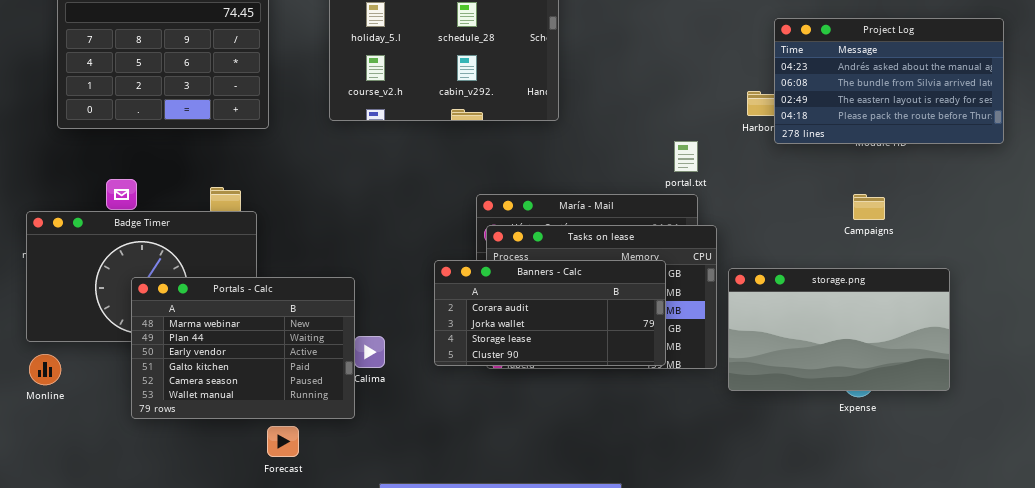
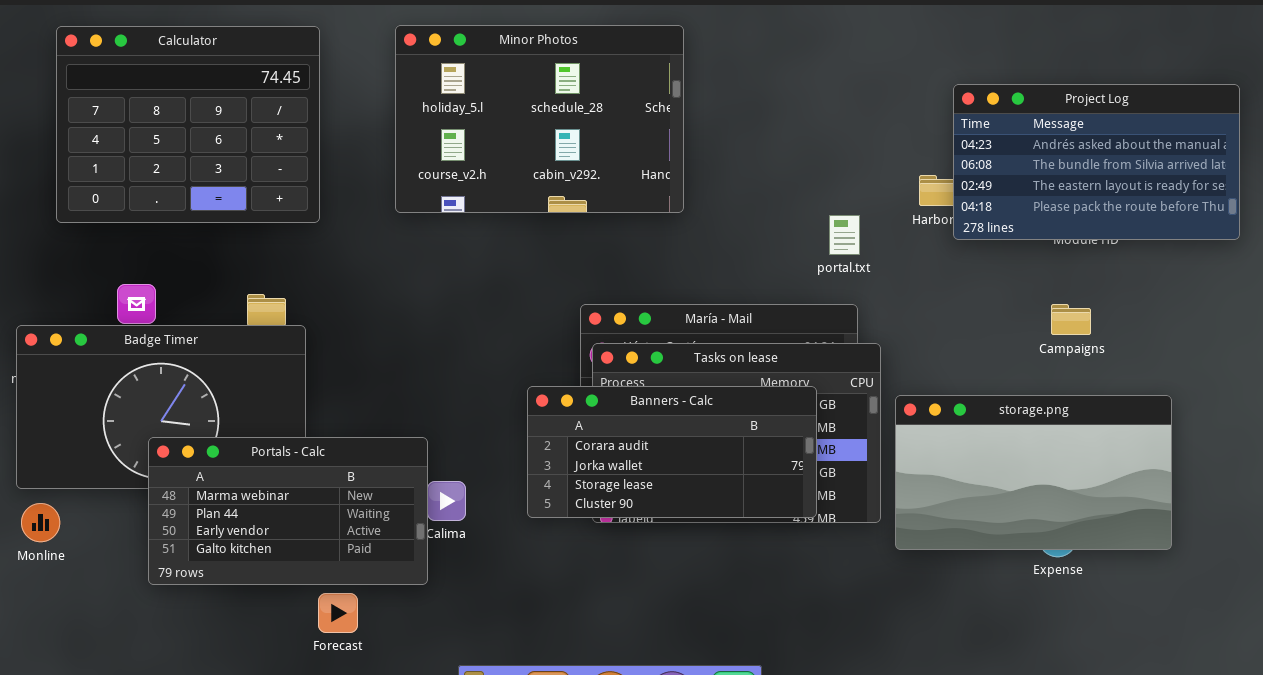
portal.txt: [674,141,698,172] -> [829,215,860,255], moved
Portals - Calc: [131,277,355,419] -> [148,437,428,585], resized

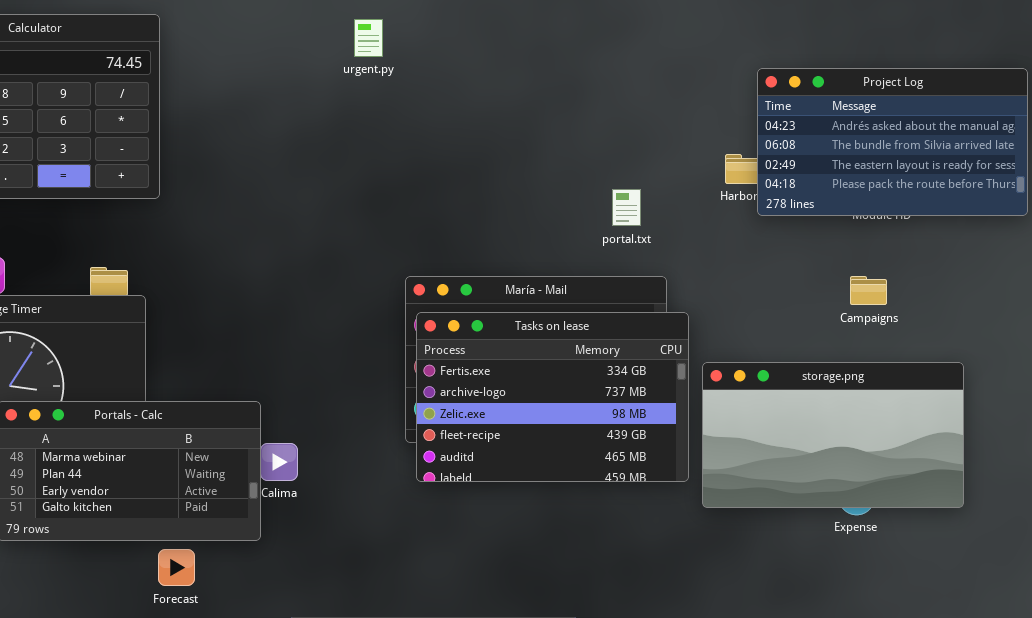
Minor Photos: [395,25,684,213] -> none, closed
portal.txt: [829,215,860,255] -> [612,189,641,226], moved
Banners - Calc: [527,386,817,518] -> none, closed

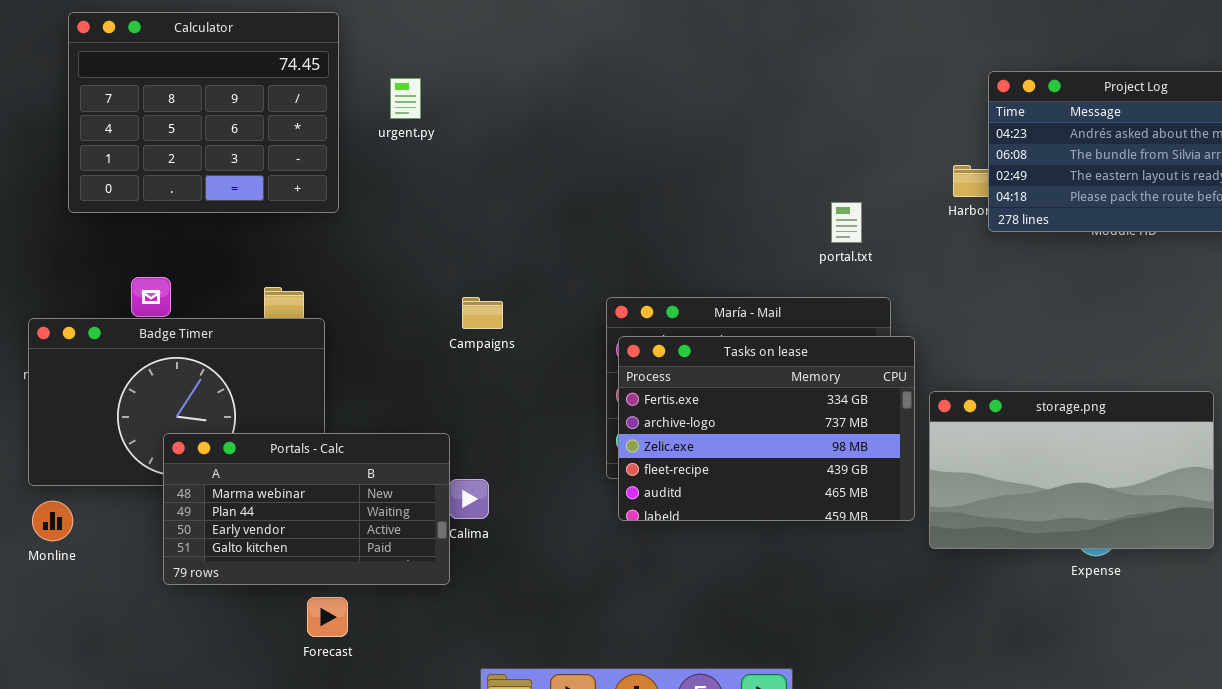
urgent.py: [354,19,383,57] -> [390,78,421,119], moved
Campaigns: [850,276,887,305] -> [462,297,503,329], moved
Forecast: [158,549,195,586] -> [307,597,348,637], moved

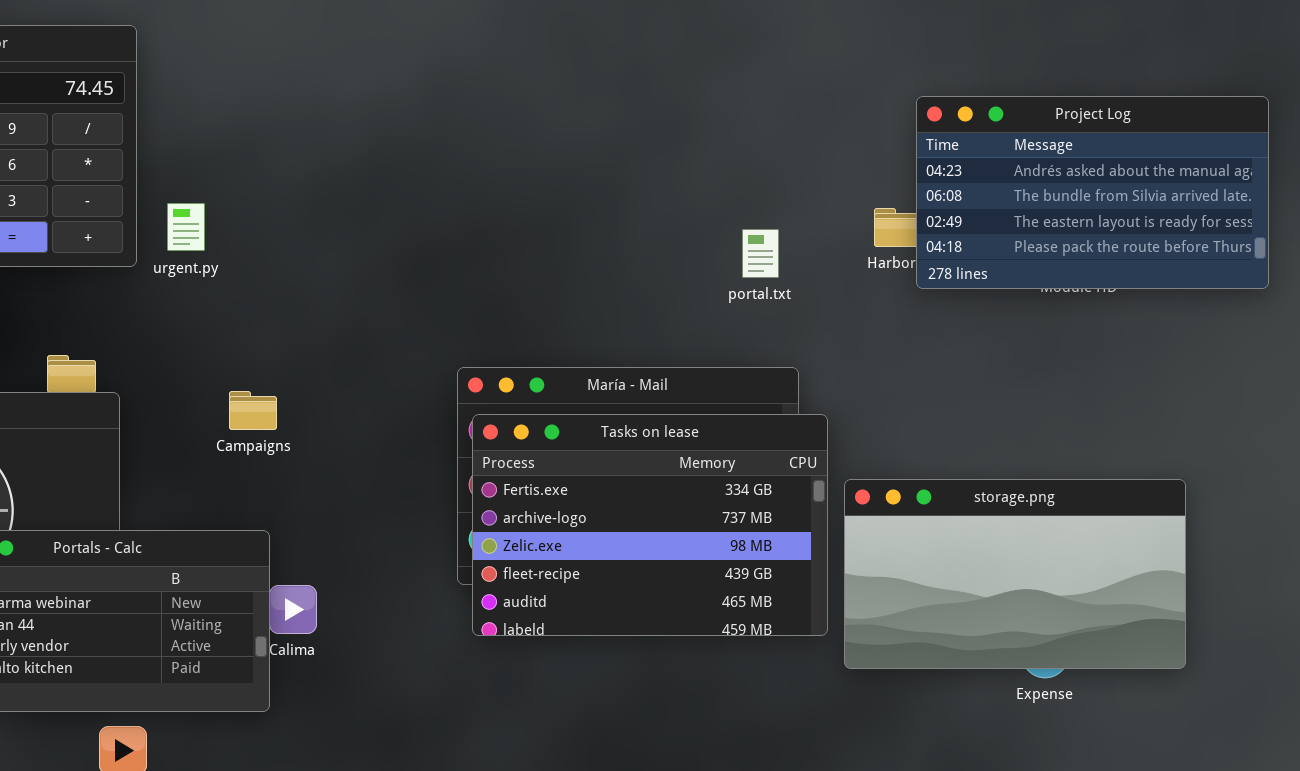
urgent.py: [390,78,421,119] -> [167,203,205,251], moved
portal.txt: [831,202,862,243] -> [742,229,779,278], moved
Campaigns: [462,297,503,329] -> [229,391,277,430], moved

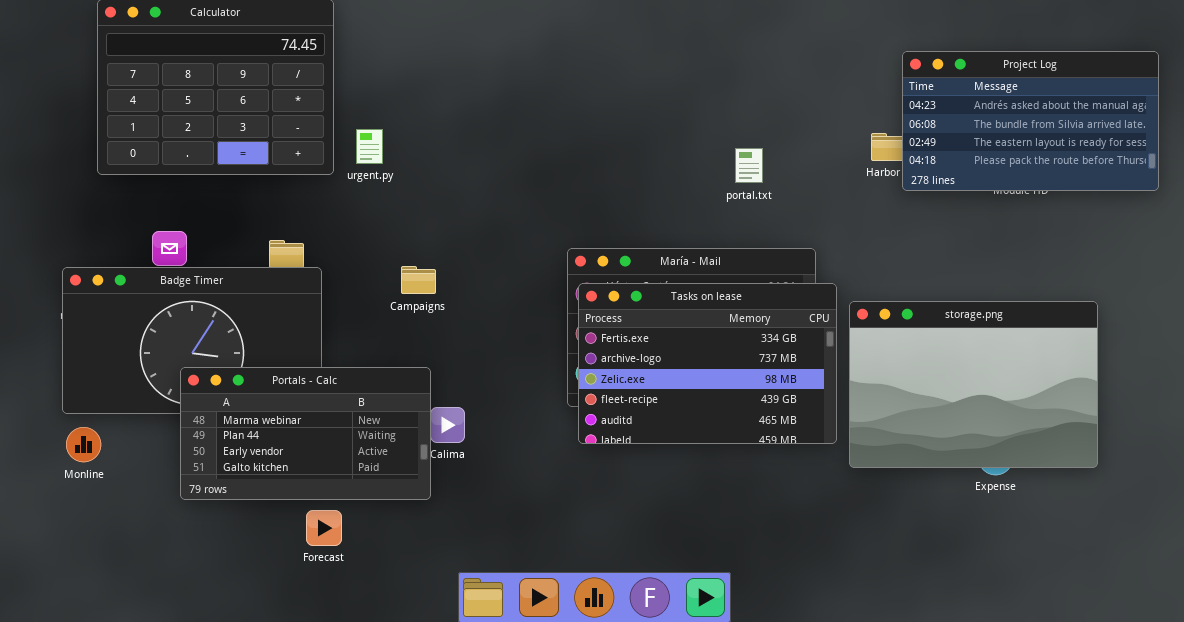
portal.txt: [742,229,779,278] -> [735,148,763,183], moved
storage.png: [844,479,1186,669] -> [849,301,1098,468], resized

